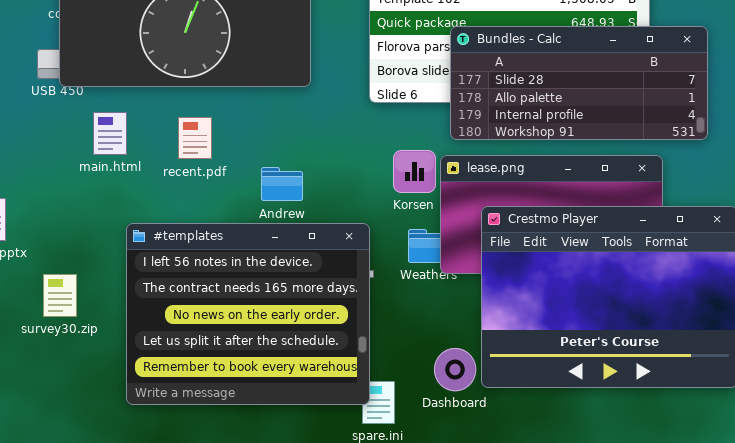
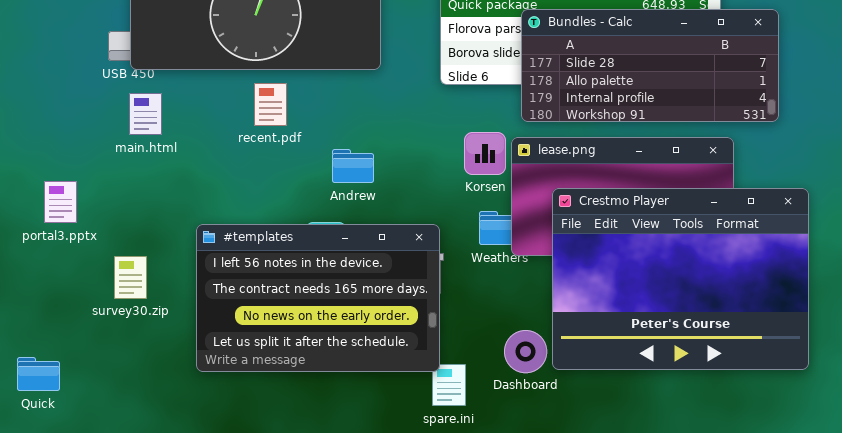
main.html: [93,112,127,155] -> [129,93,162,135], moved
recent.pdf: [178,117,212,159] -> [254,83,287,126], moved
#templates: [126,223,370,405] -> [196,224,440,372], moved, resized

